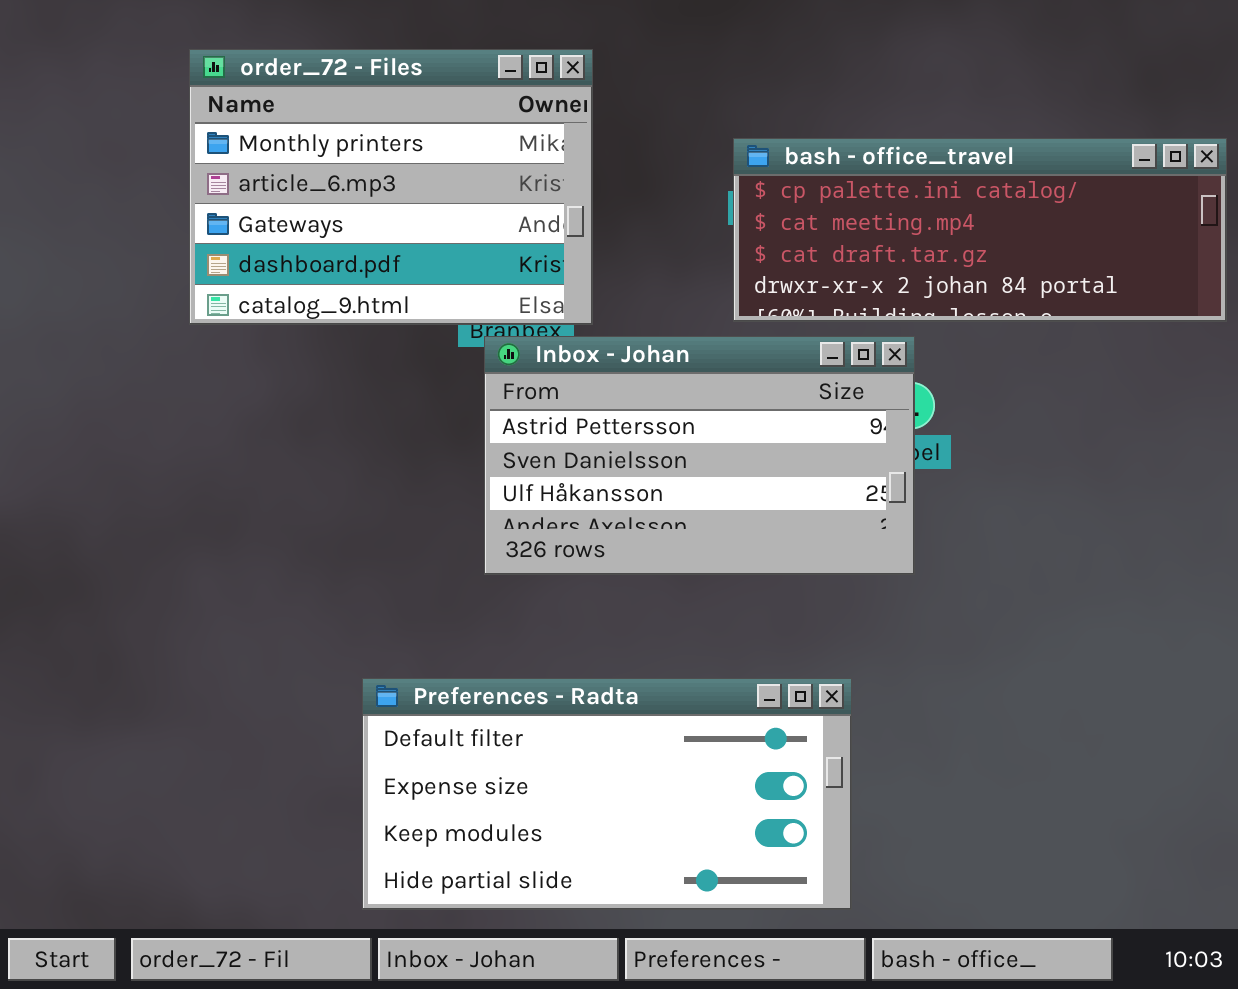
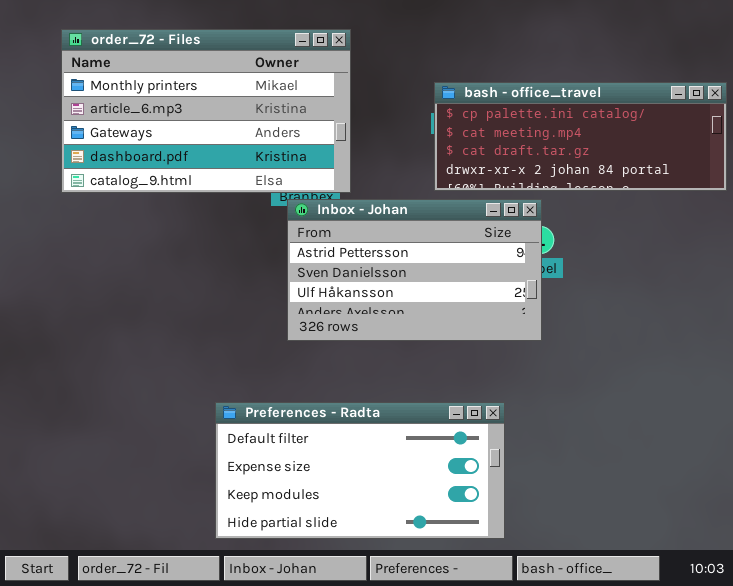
order_72 - Files: [189,49,593,325] -> [61,29,351,193], resized

